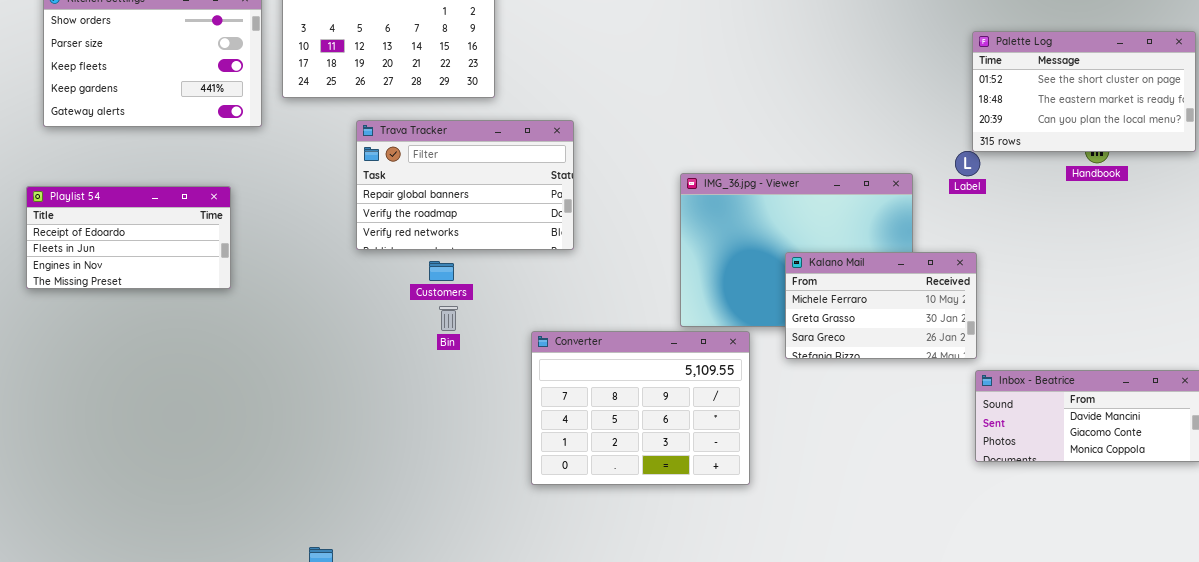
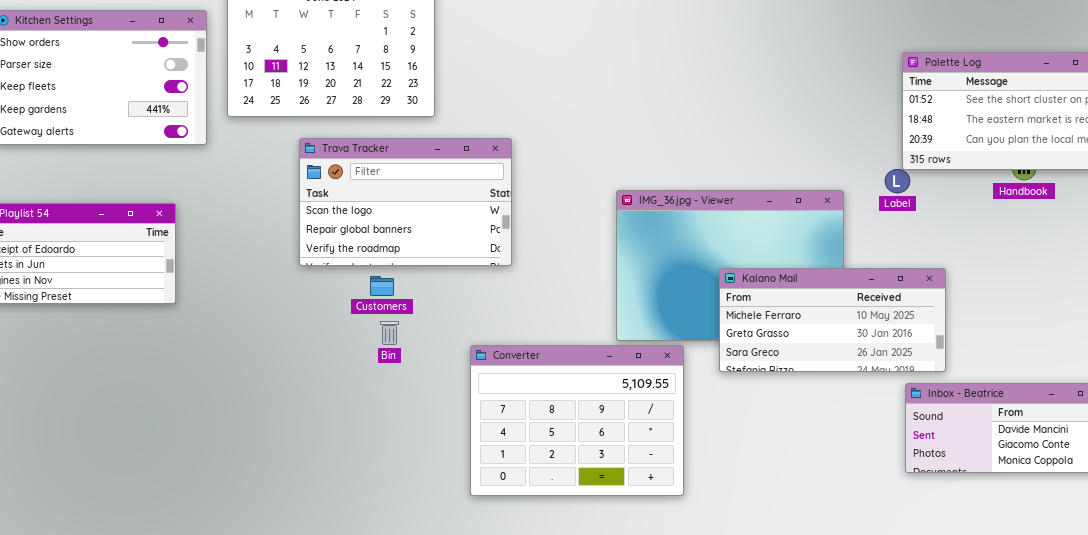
Trava Tracker: [356,120,574,250] -> [299,138,512,266], scrolled up 1 row
Kalano Mail: [785,252,977,359] -> [719,268,946,372], resized

